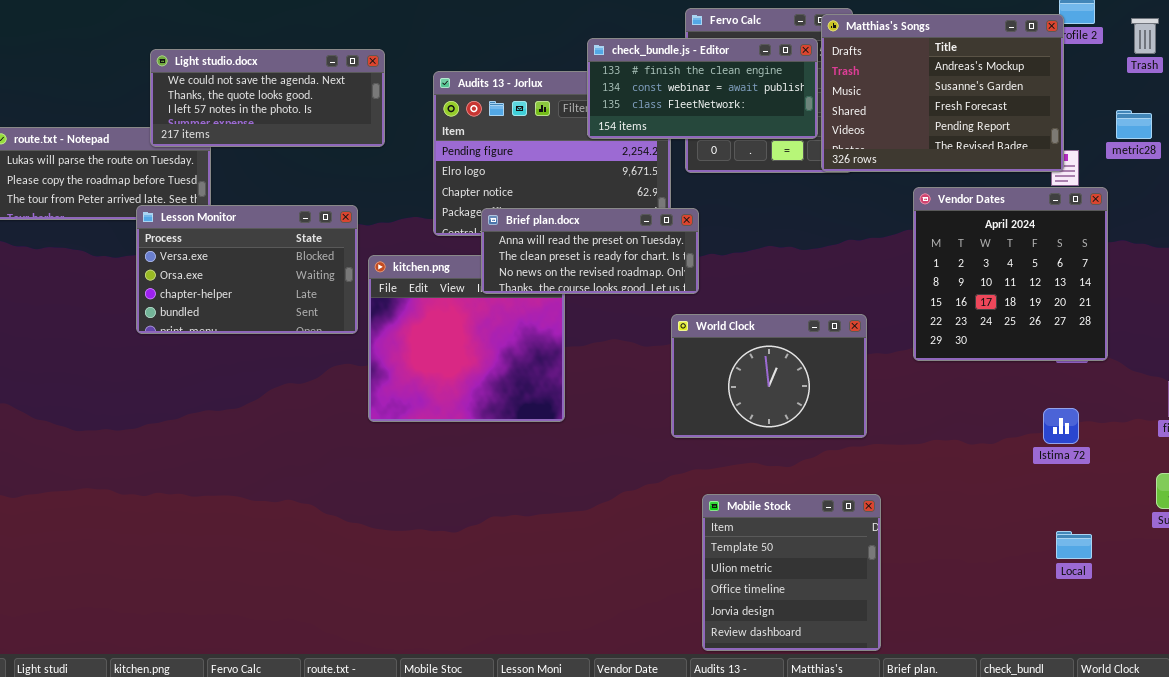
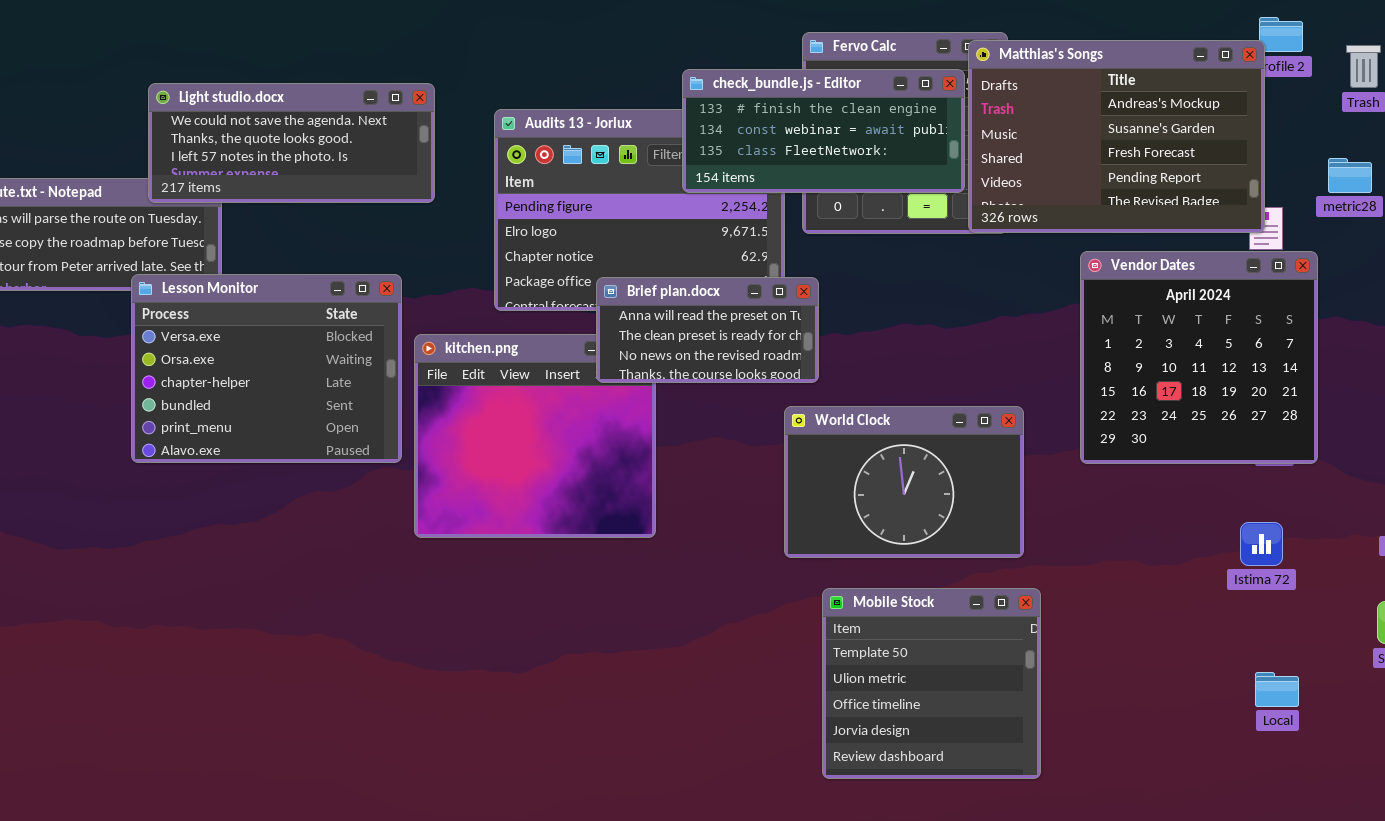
Lesson Monitor: [136,205,358,334] -> [131,274,402,463], resized
Brief plan.docx: [481,208,699,294] -> [596,277,819,383], resized
Mobile Stock: [702,494,881,651] -> [822,588,1041,779], moved

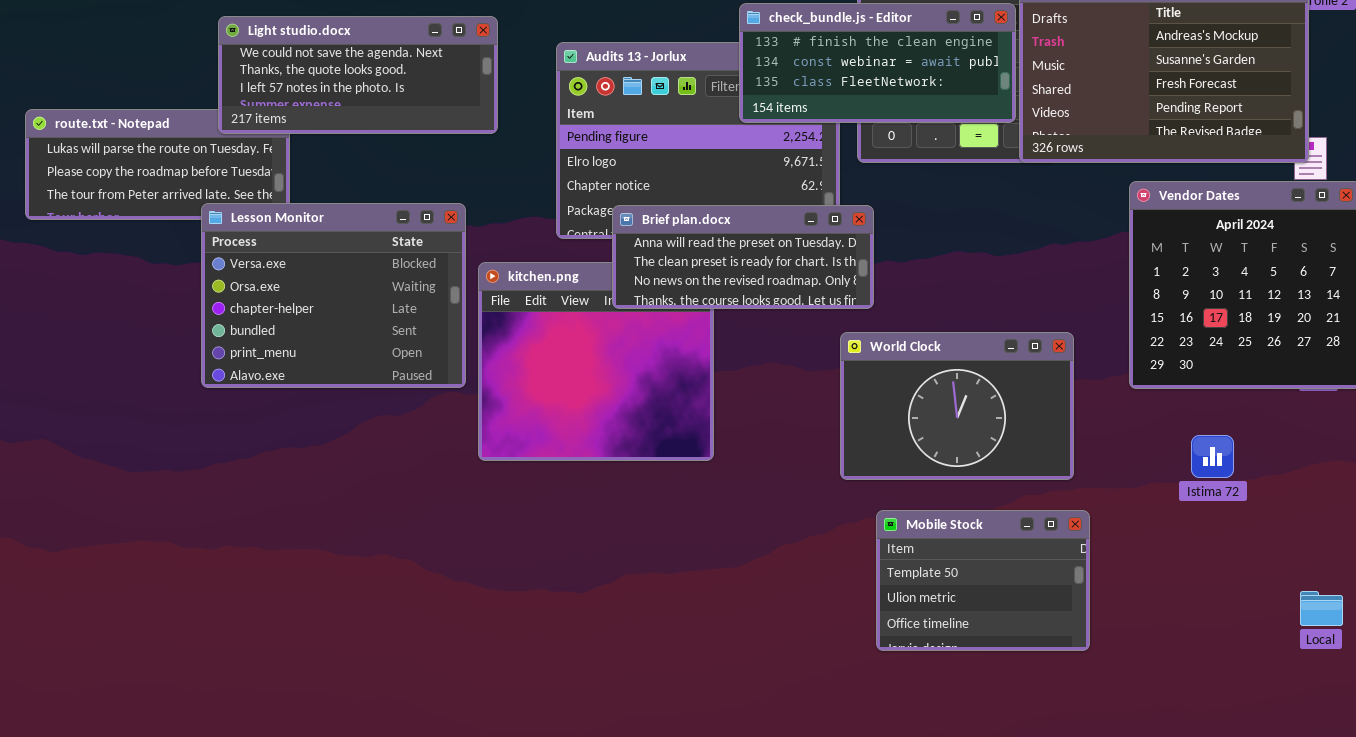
Brief plan.docx: [596,277,819,383] -> [612,205,874,309], resized
Istima 72: [1240,522,1283,566] -> [1191,435,1234,478], moved
Mobile Stock: [822,588,1041,779] -> [876,510,1090,651], resized

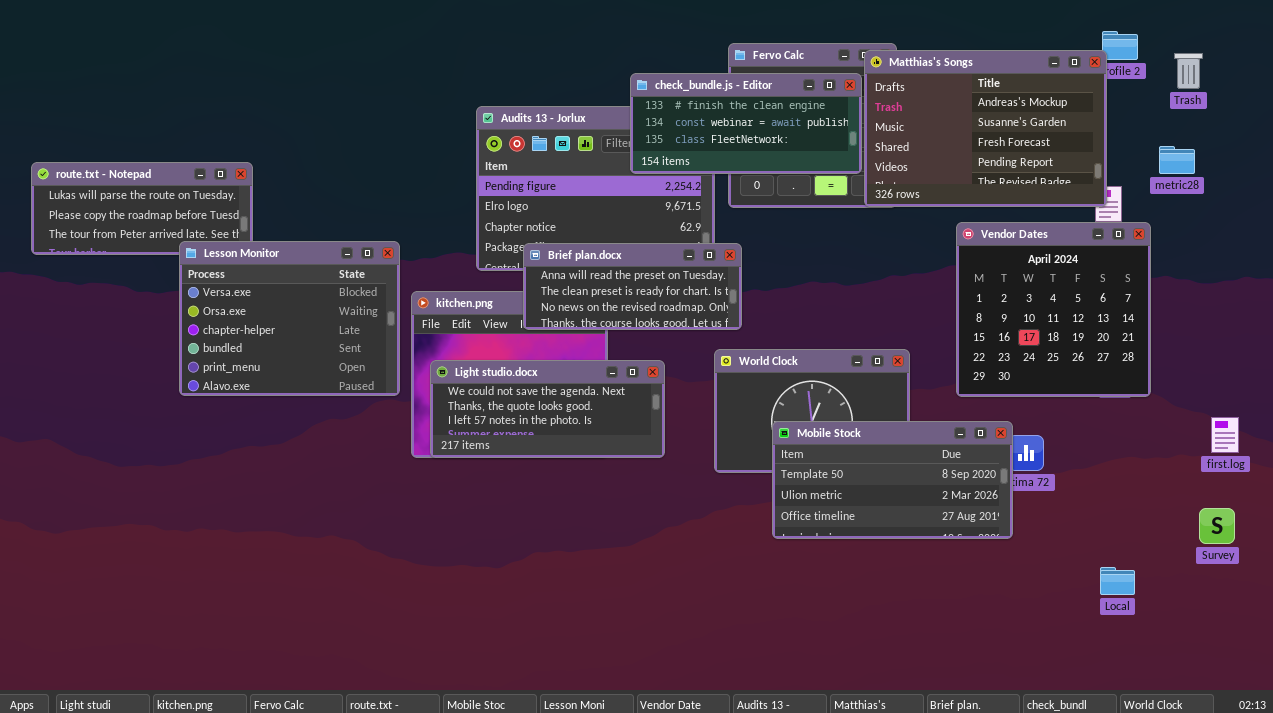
Light studio.docx: [218,16,498,134] -> [430,360,665,458], moved
Mobile Stock: [876,510,1090,651] -> [772,421,1013,539], moved, resized

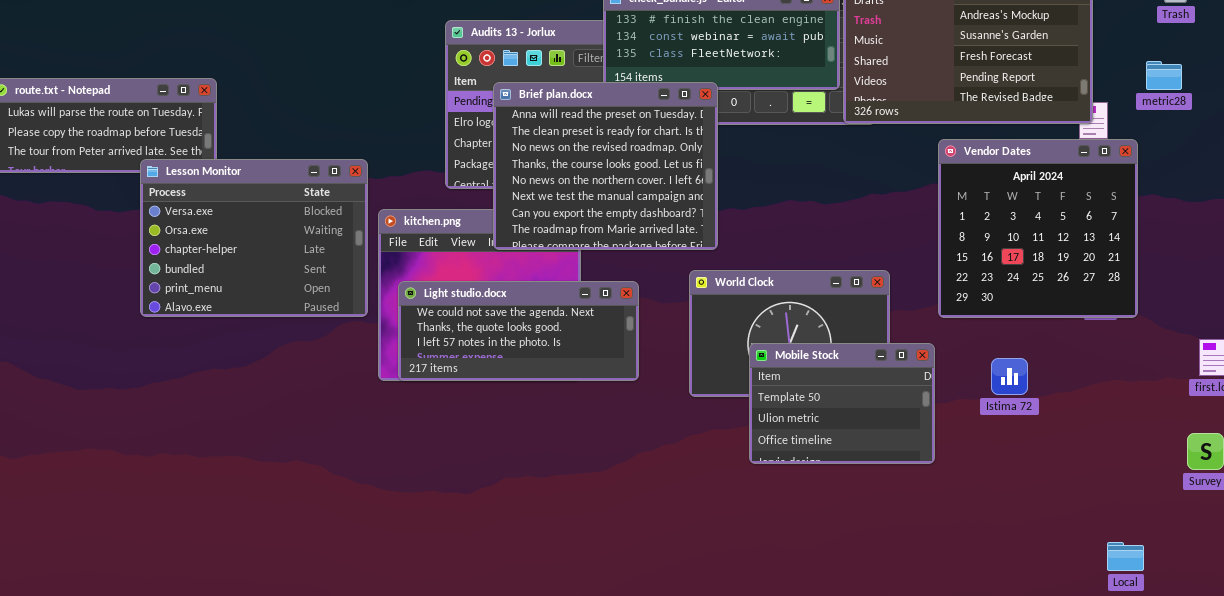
Brief plan.docx: [523,243,742,330] -> [493,82,718,250], resized
Mobile Stock: [772,421,1013,539] -> [749,343,935,464], resized
Local: [1100,567,1135,595] -> [1107,542,1144,571], moved

